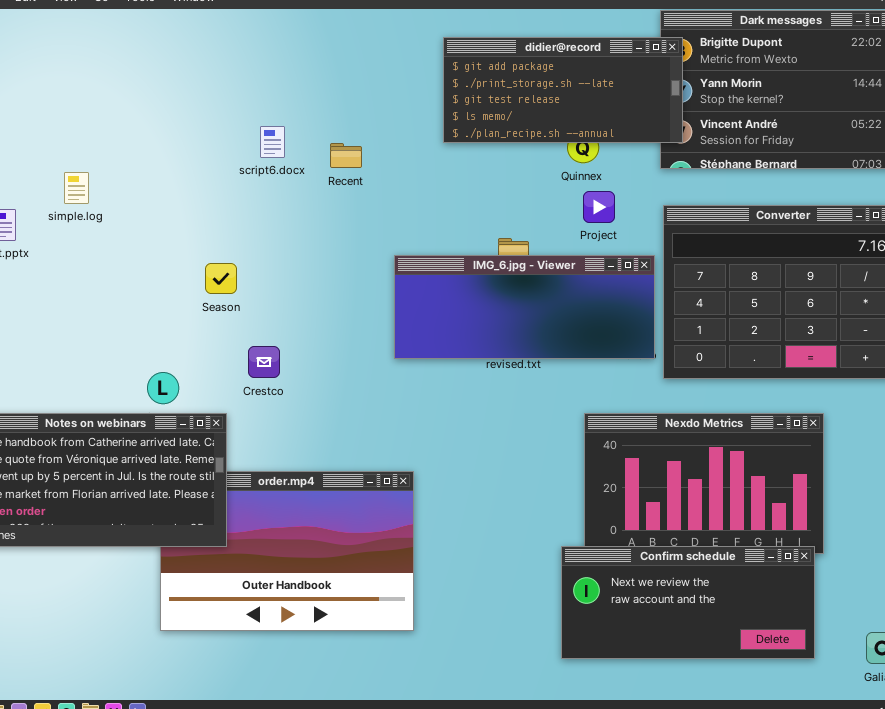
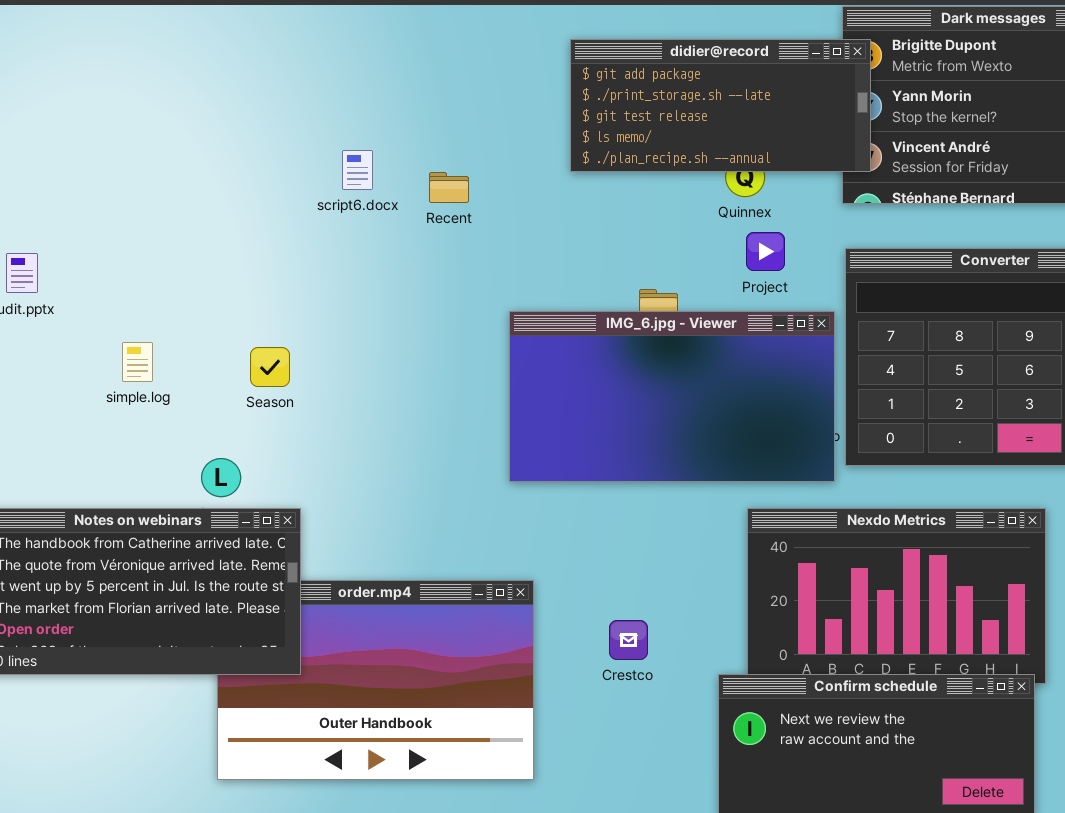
simple.log: [64,172,89,204] -> [122,342,153,382], moved
IMG_6.jpg - Viewer: [394,255,655,359] -> [509,311,835,482], resized
Season: [205,263,237,294] -> [250,347,290,387], moved
Crestco: [248,346,280,378] -> [609,620,648,660], moved

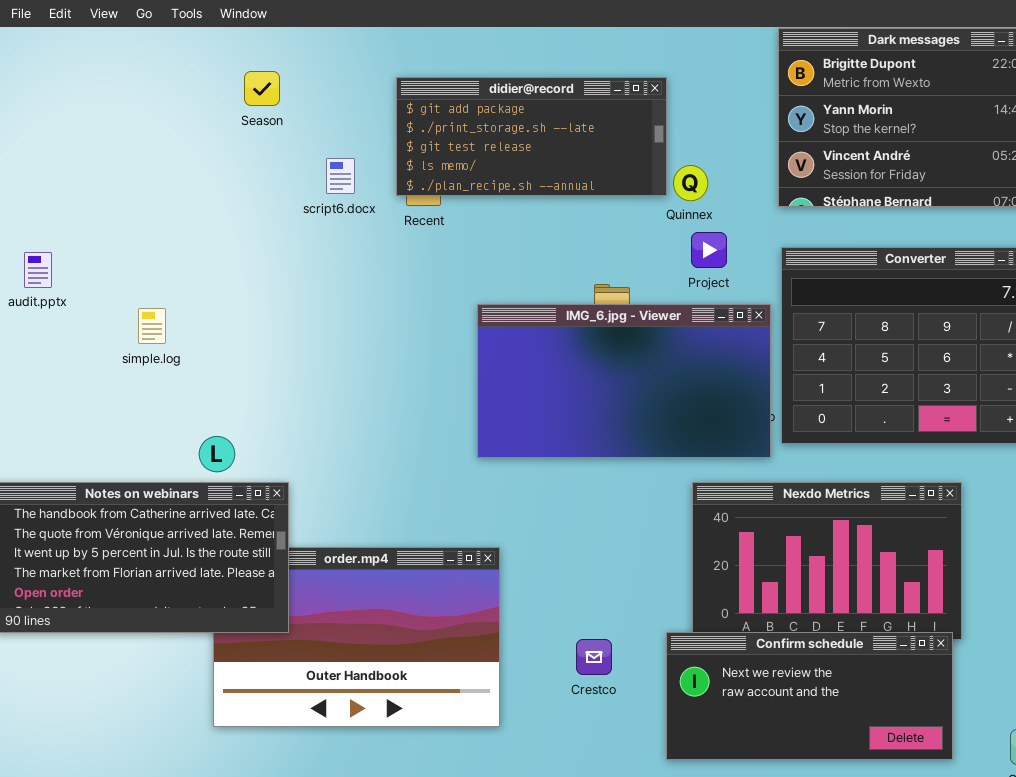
didier@record: [570,39,871,172] -> [396,77,667,196], moved
simple.log: [122,342,153,382] -> [138,308,166,344], moved
Season: [250,347,290,387] -> [244,71,280,106], moved
Crestco: [609,620,648,660] -> [576,639,612,675], moved

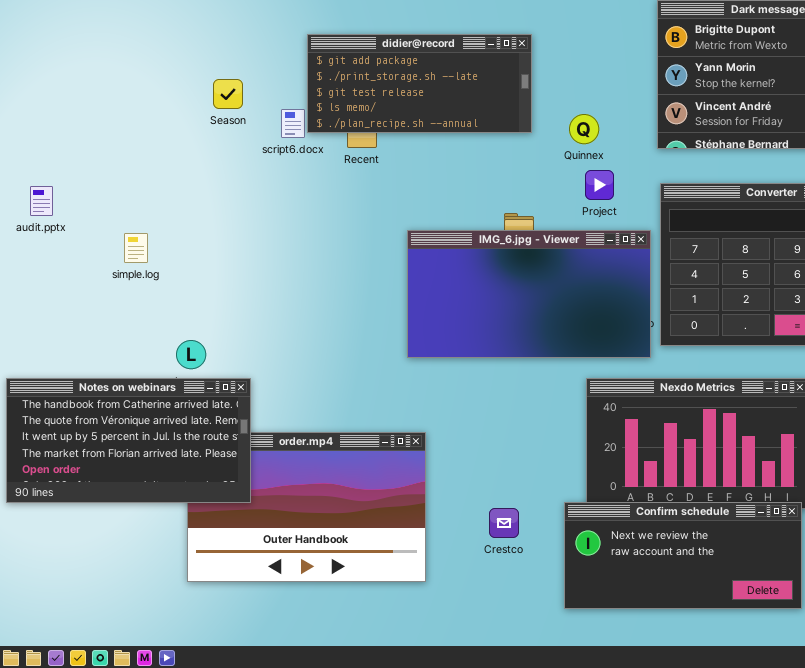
Season: [244,71,280,106] -> [213,79,243,109], moved
didier@record: [396,77,667,196] -> [307,34,532,133], moved

